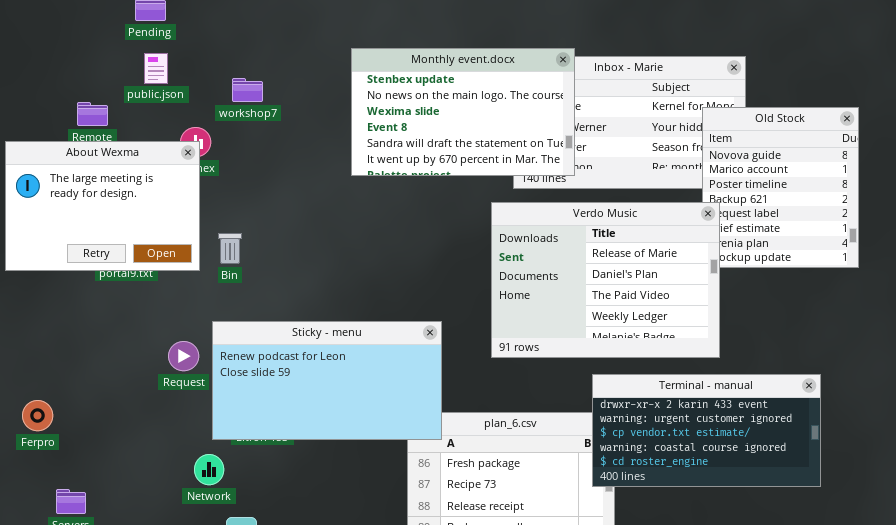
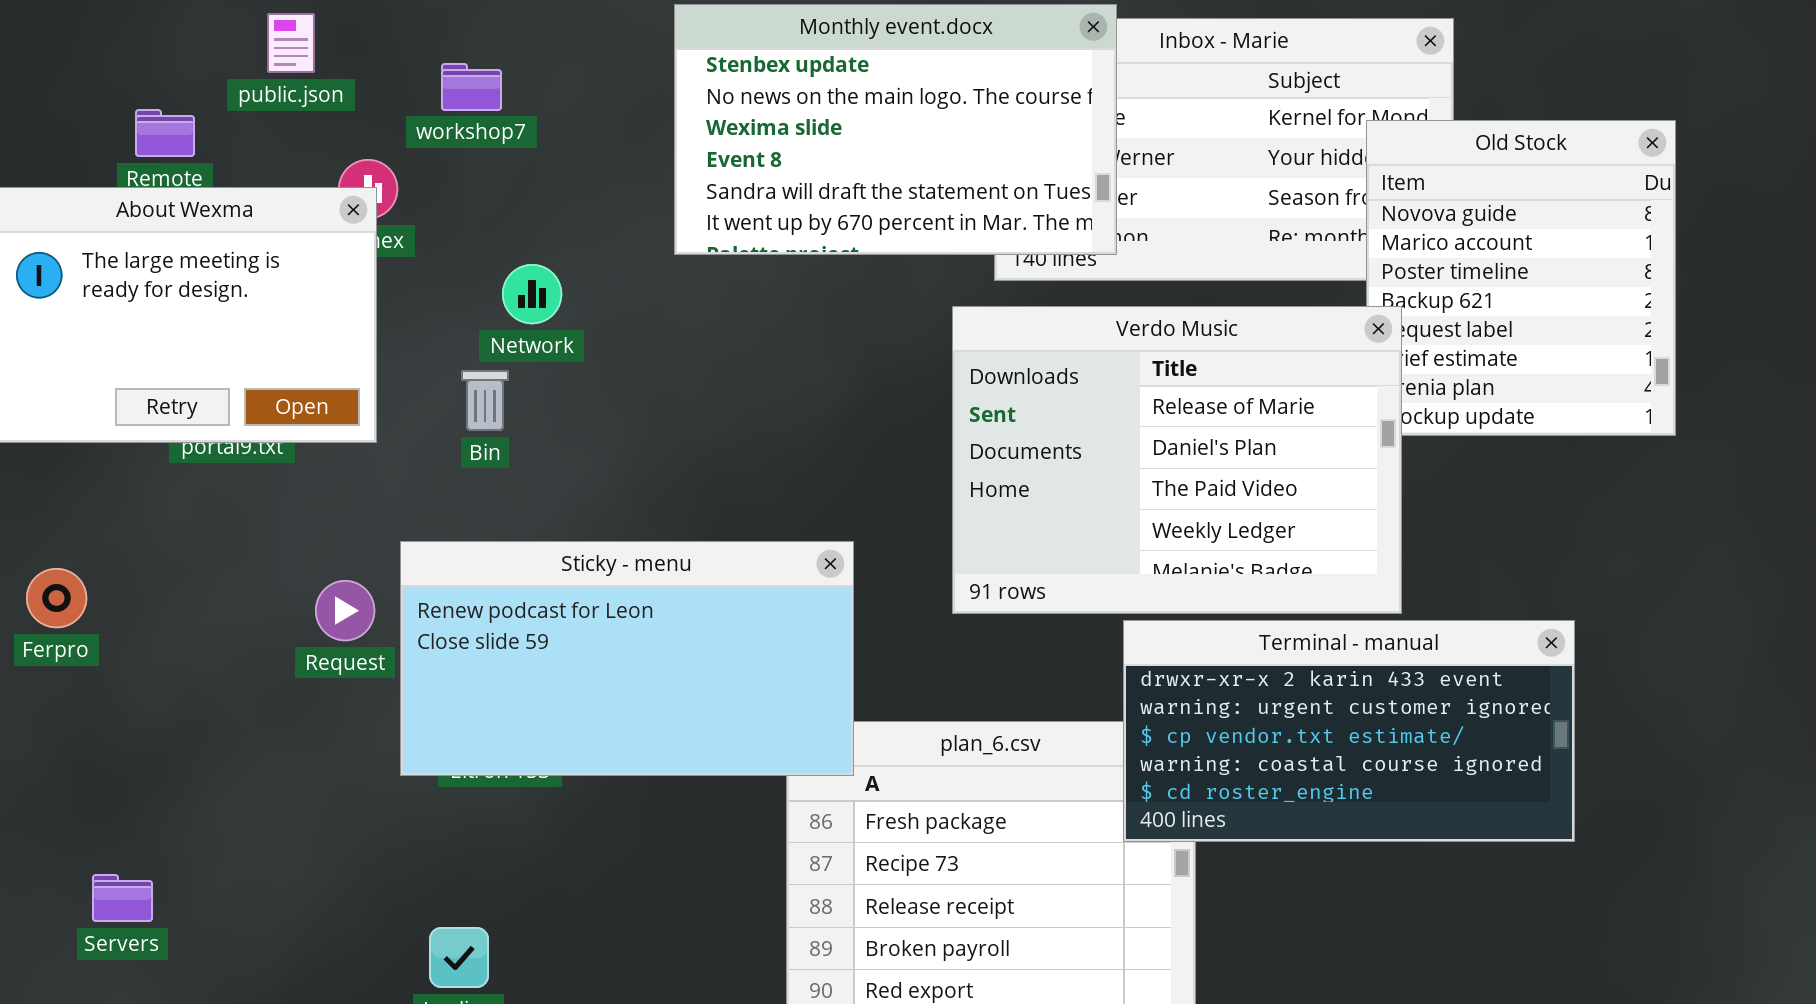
Bin: [218,233,242,264] -> [461,370,509,431], moved
Terminal - manual: [592,374,821,487] -> [1123,620,1575,842], moved
Ferpro: [22,400,53,431] -> [26,568,87,628], moved
Network: [194,454,224,485] -> [502,264,562,324], moved

